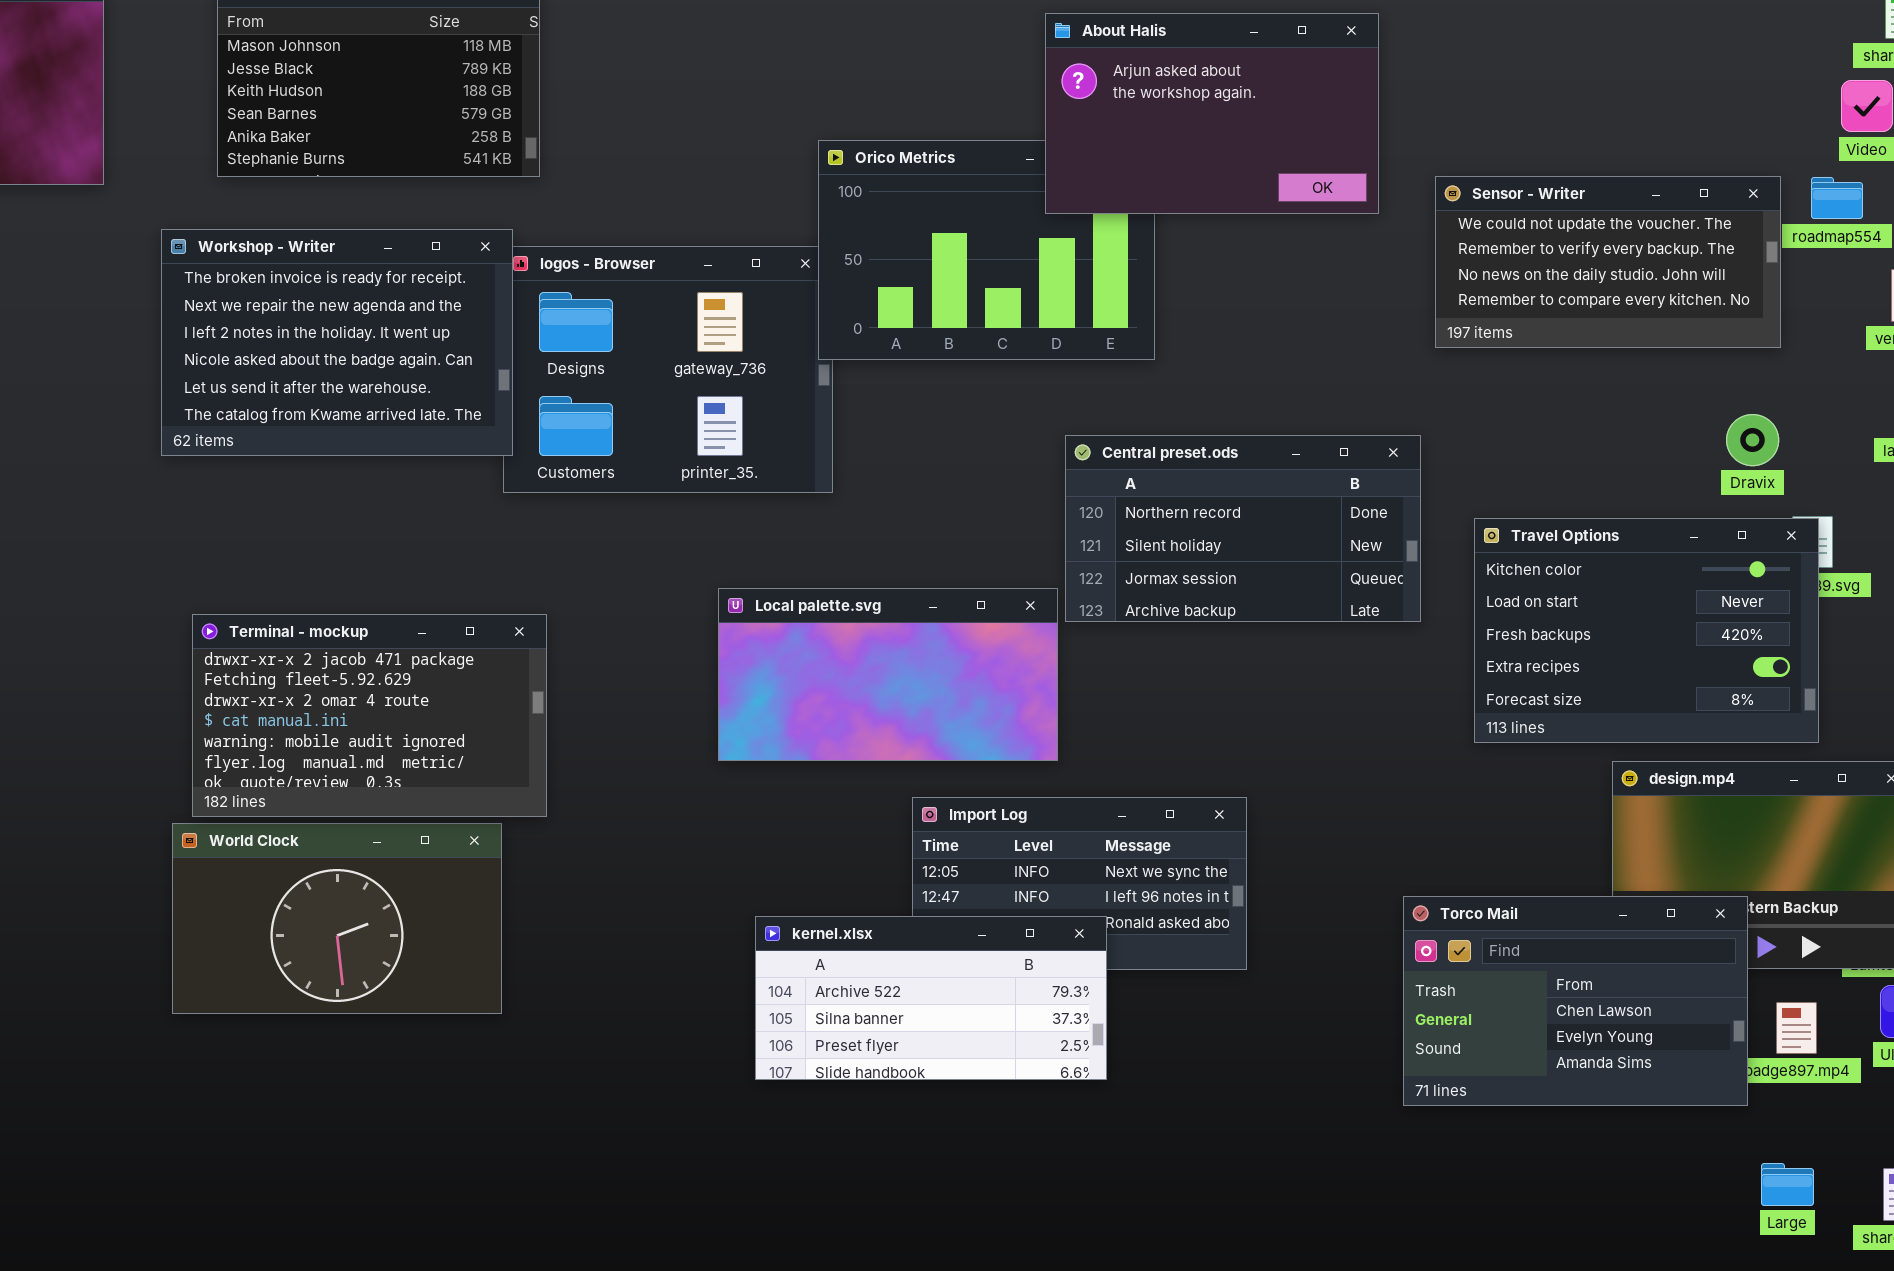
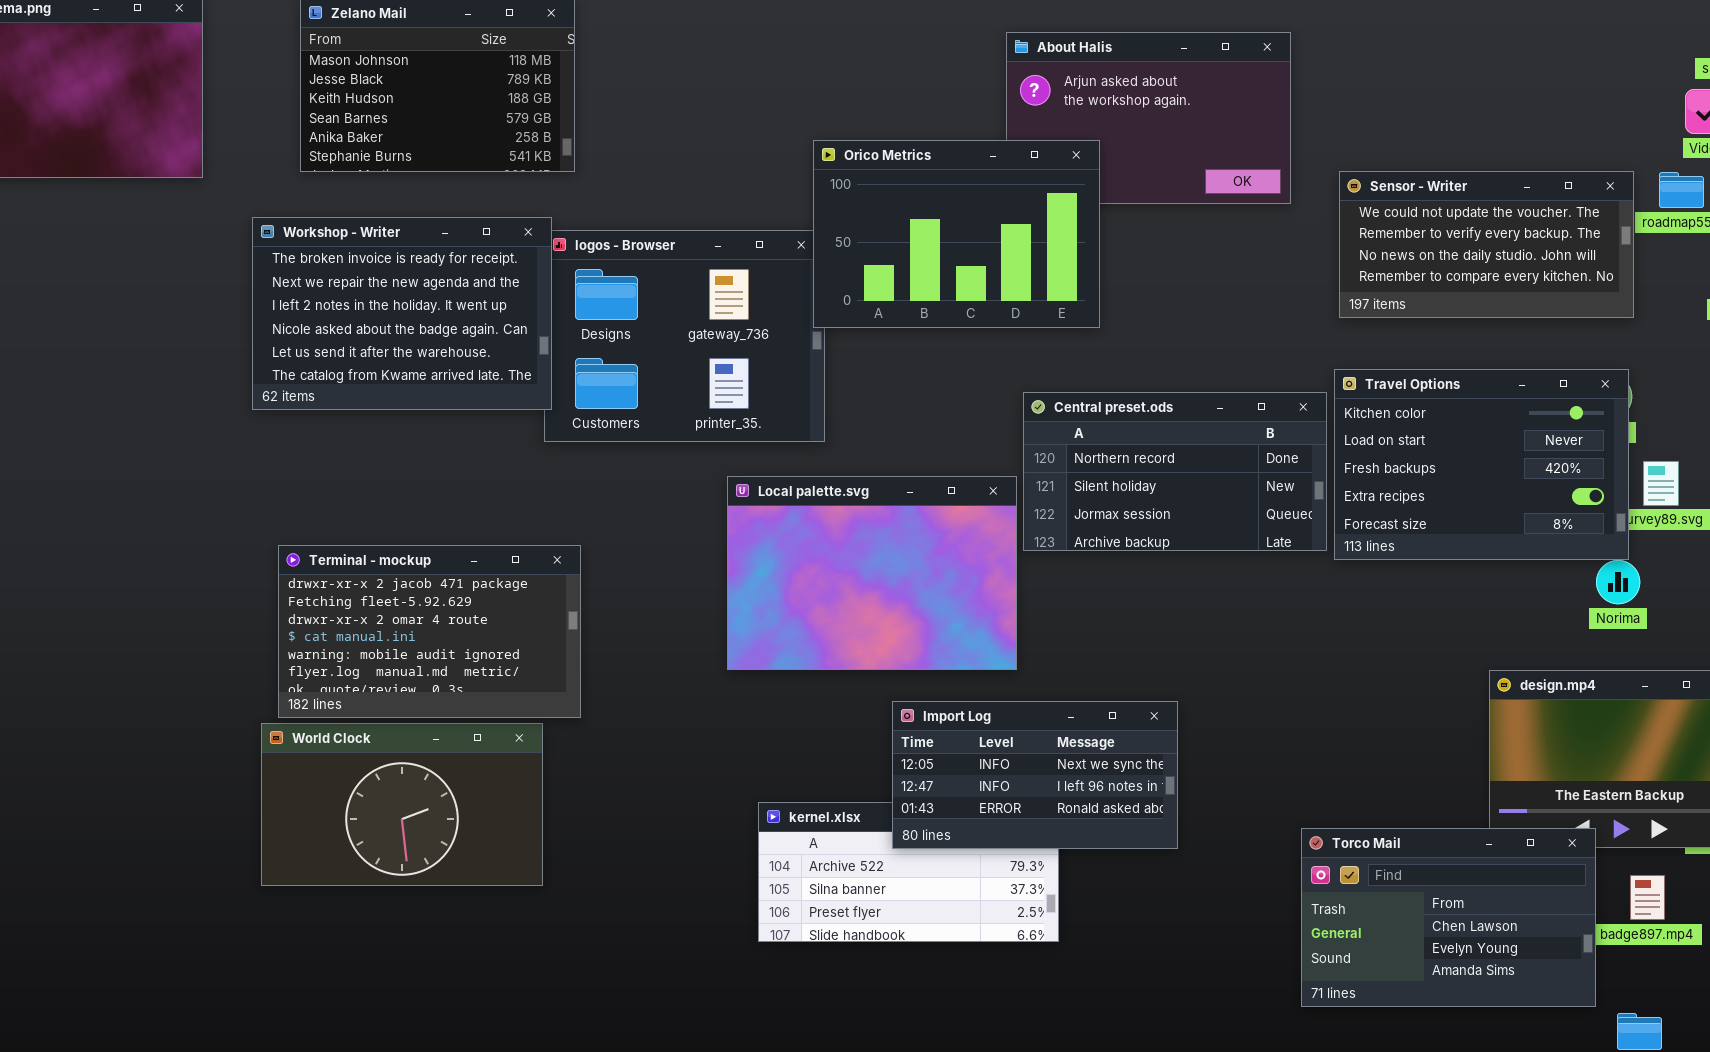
Orico Metrics: [818,140,1155,360] -> [813,140,1100,328], raised
Travel Options: [1474,518,1819,743] -> [1334,369,1629,560], moved
Local palette.svg: [718,588,1058,761] -> [727,476,1017,670], resized
Import Log: [912,797,1247,970] -> [892,701,1178,849], raised
Torco Mail: [1403,896,1748,1106] -> [1301,828,1596,1007], moved

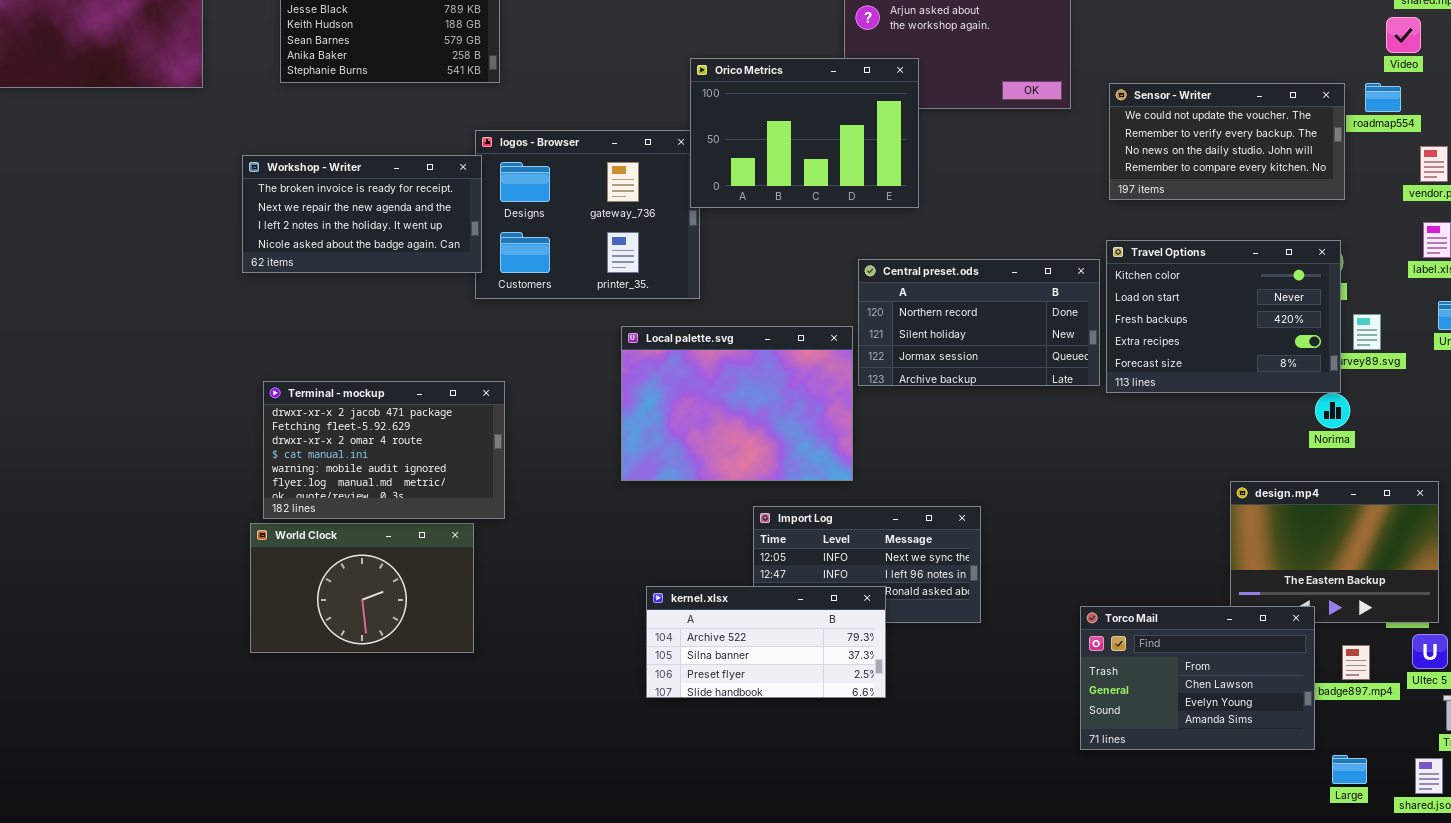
Workshop - Writer: [252,217,552,410] -> [242,155,482,273], resized
kernel.xlsx: [758,802,1059,942] -> [646,586,886,698], raised

